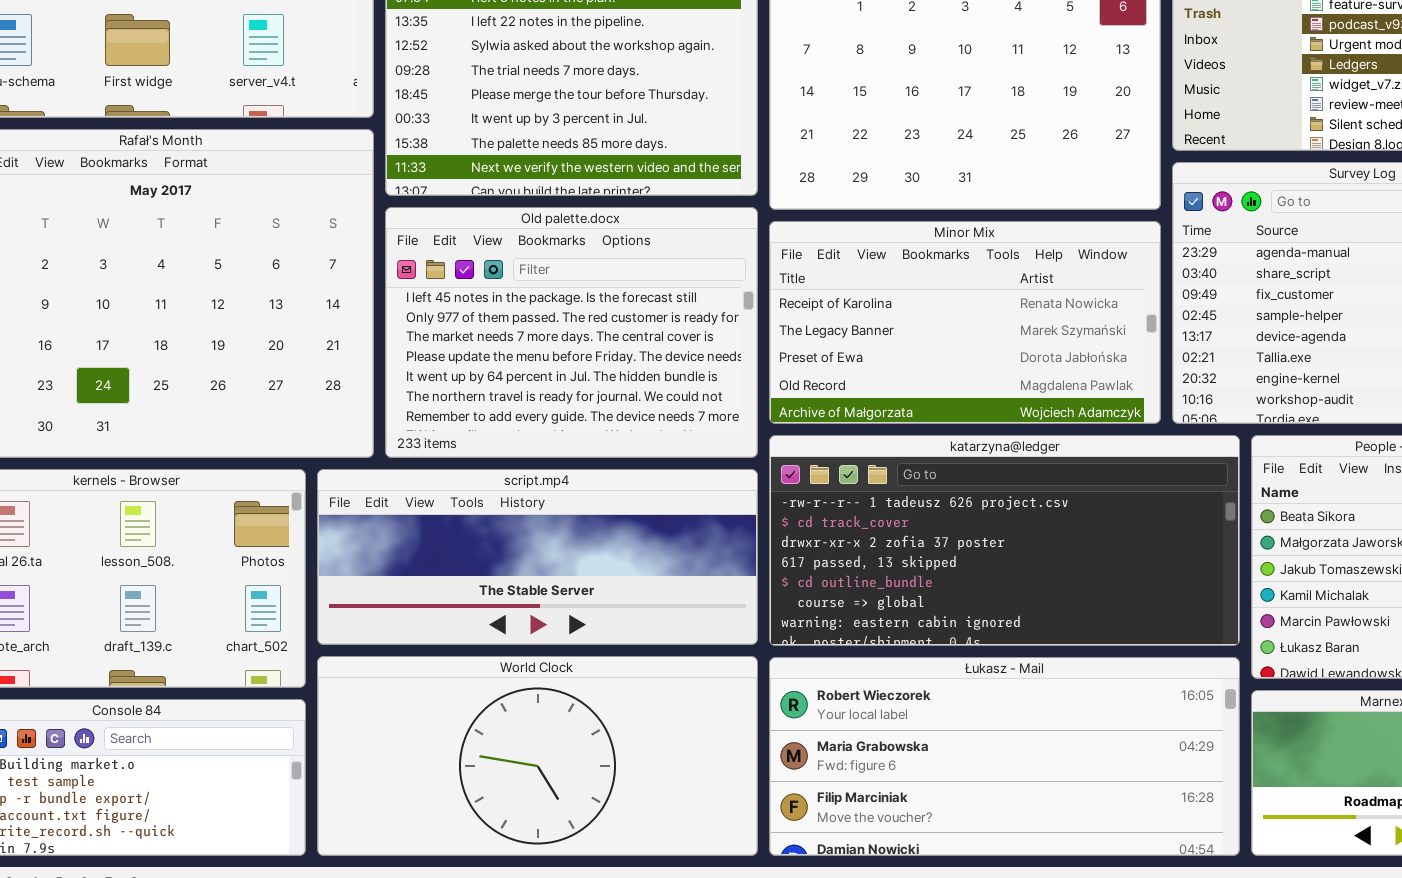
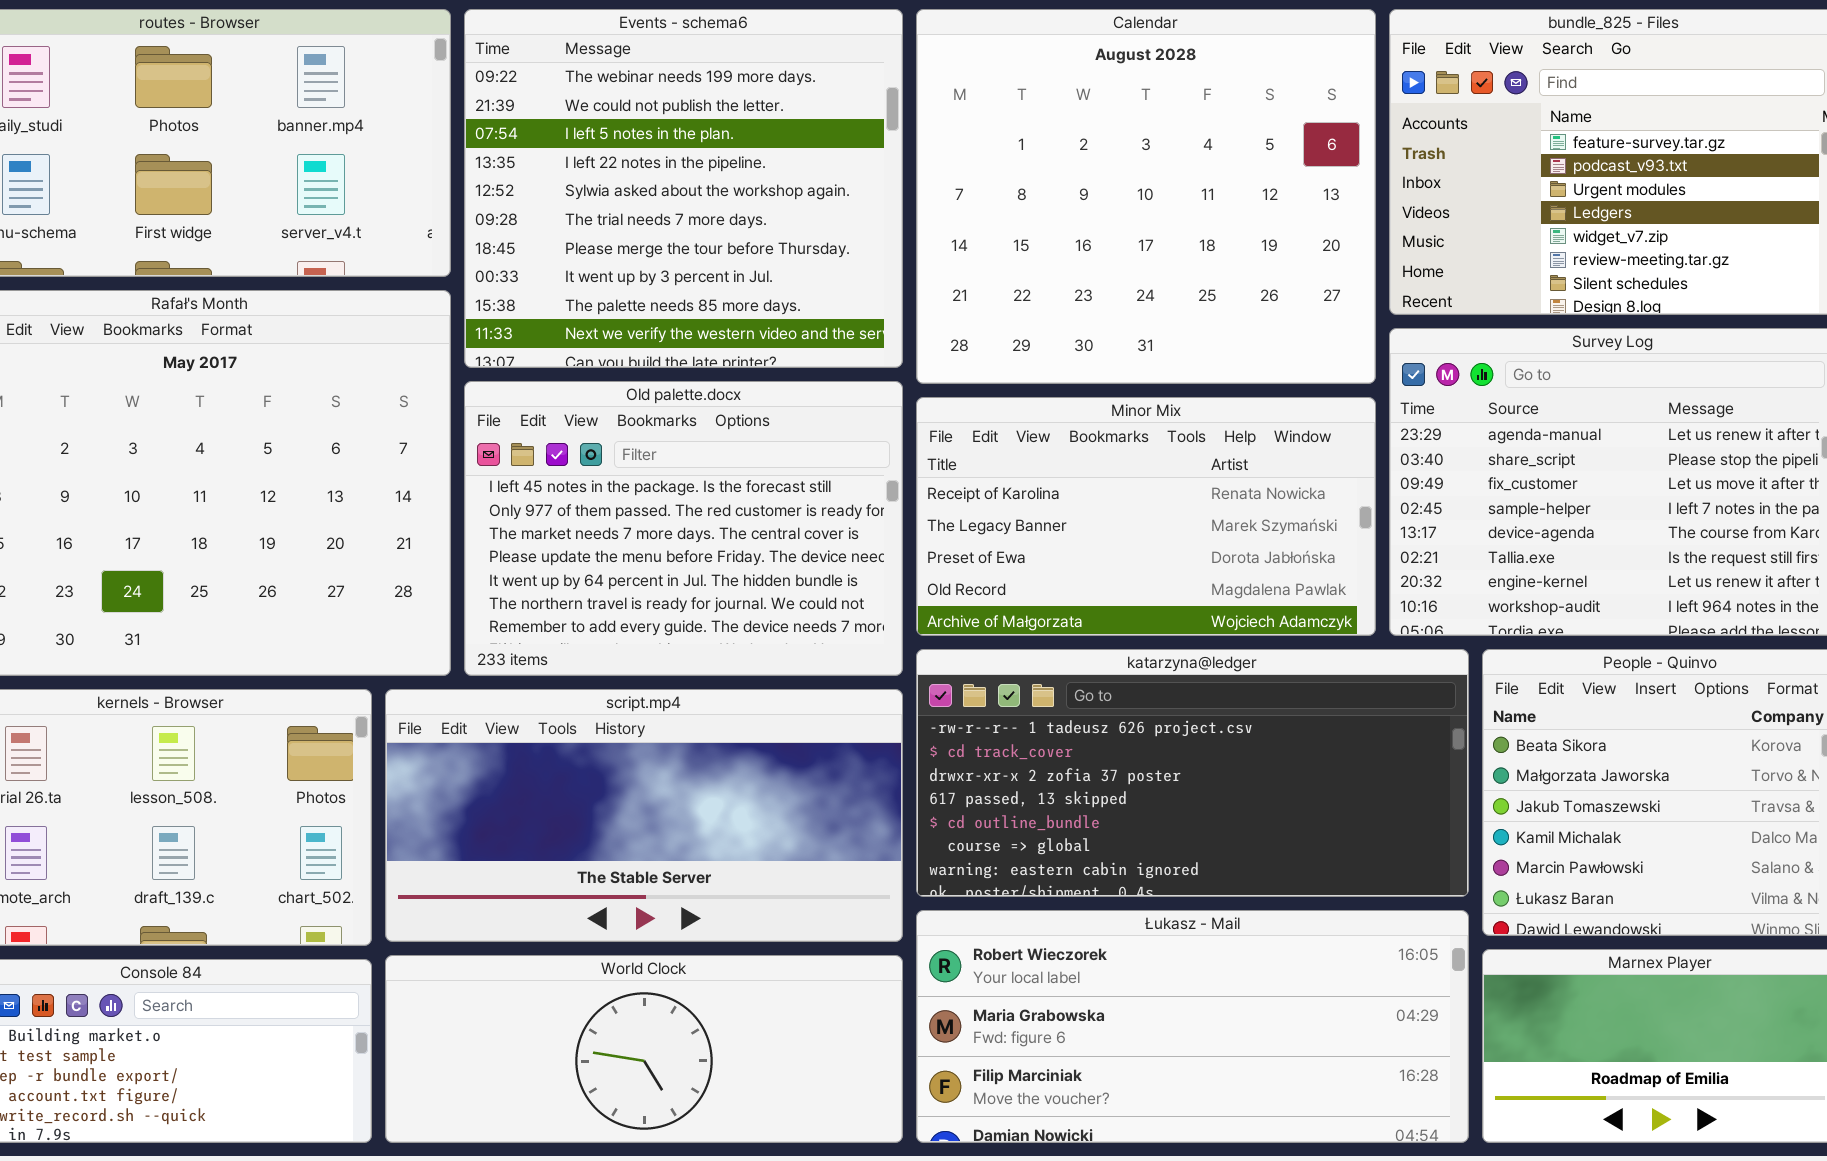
script.mp4: [317,469,758,645] -> [385,689,903,942], resized
World Clock: [317,656,758,856] -> [385,955,903,1143], resized

